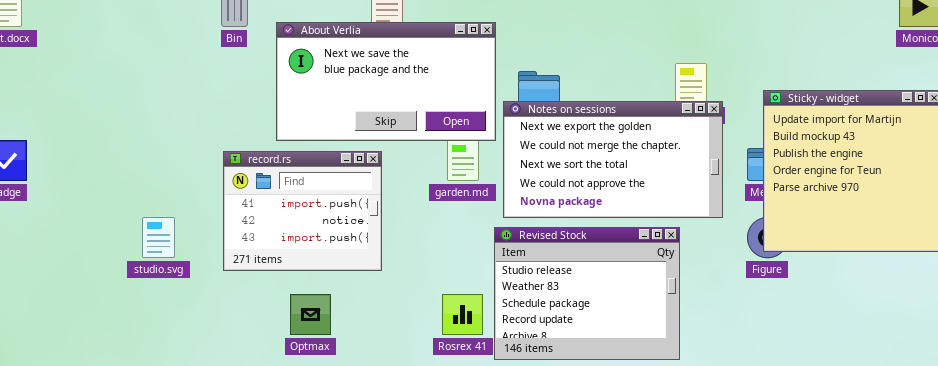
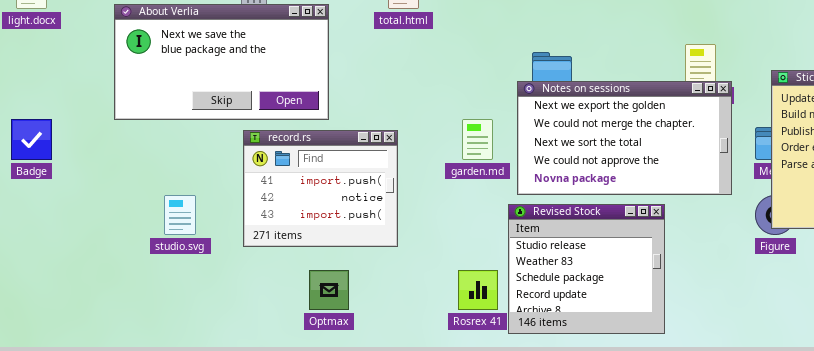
About Verlia: [276,22,496,141] -> [114,4,329,120], moved
Revised Stock: [494,227,680,360] -> [508,204,665,334], resized

